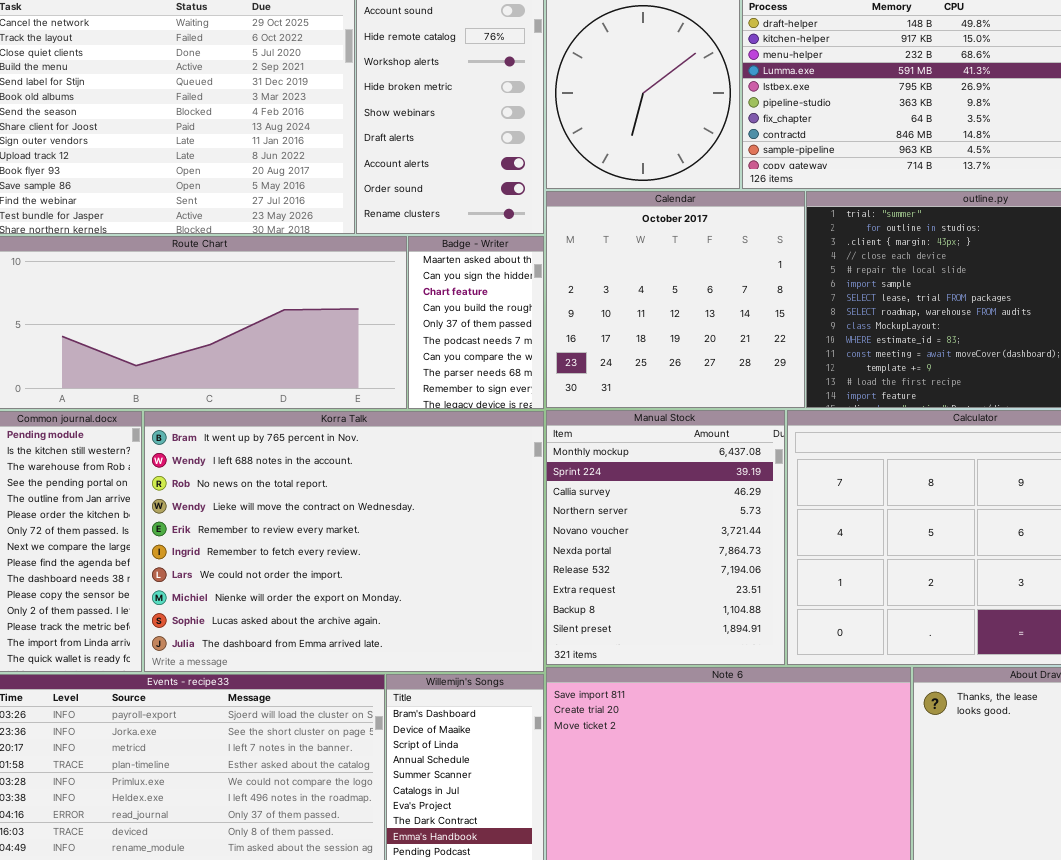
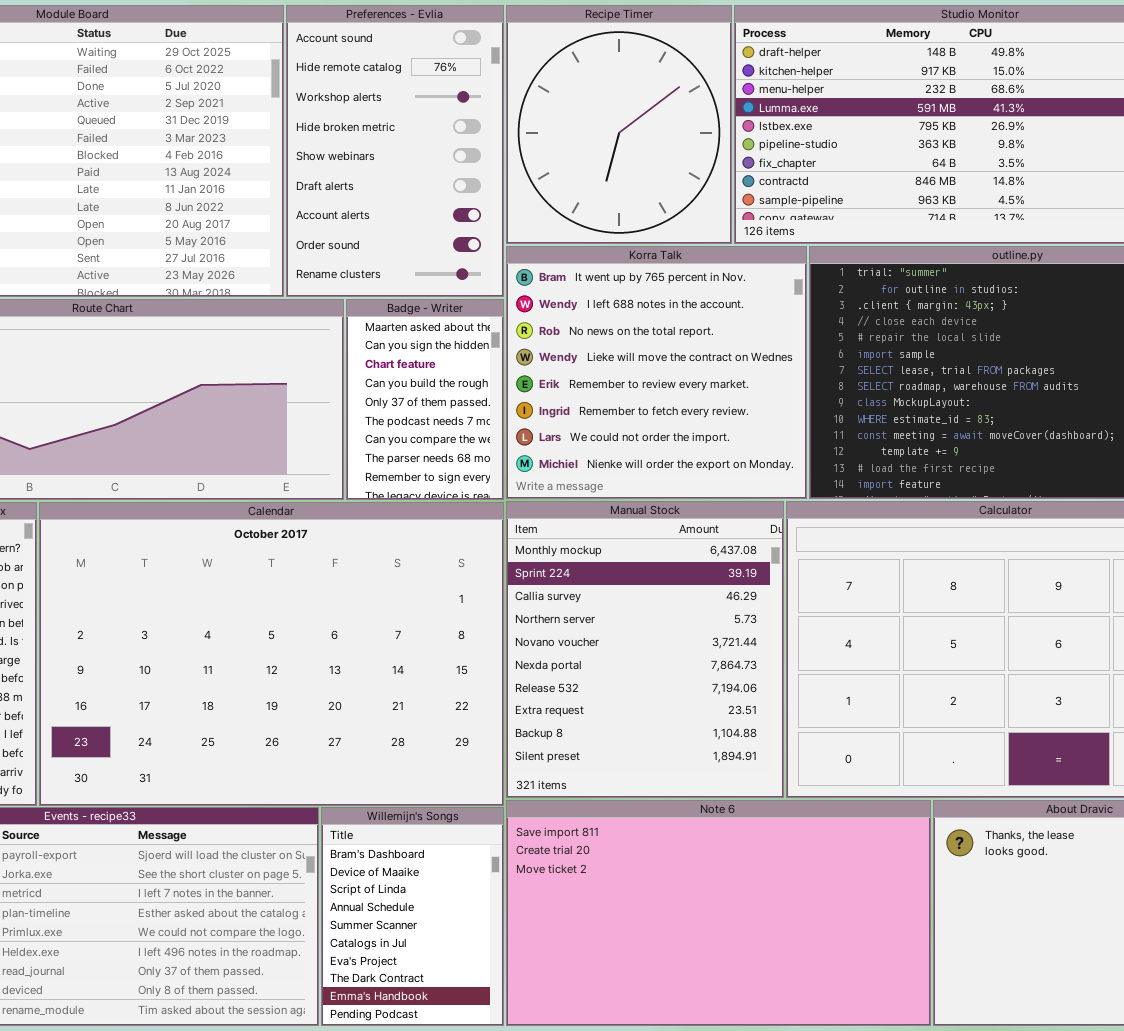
Calendar: [546,191,805,408] -> [39,502,504,806], moved, resized
Korra Talk: [144,411,544,672] -> [506,246,807,499], moved, resized

